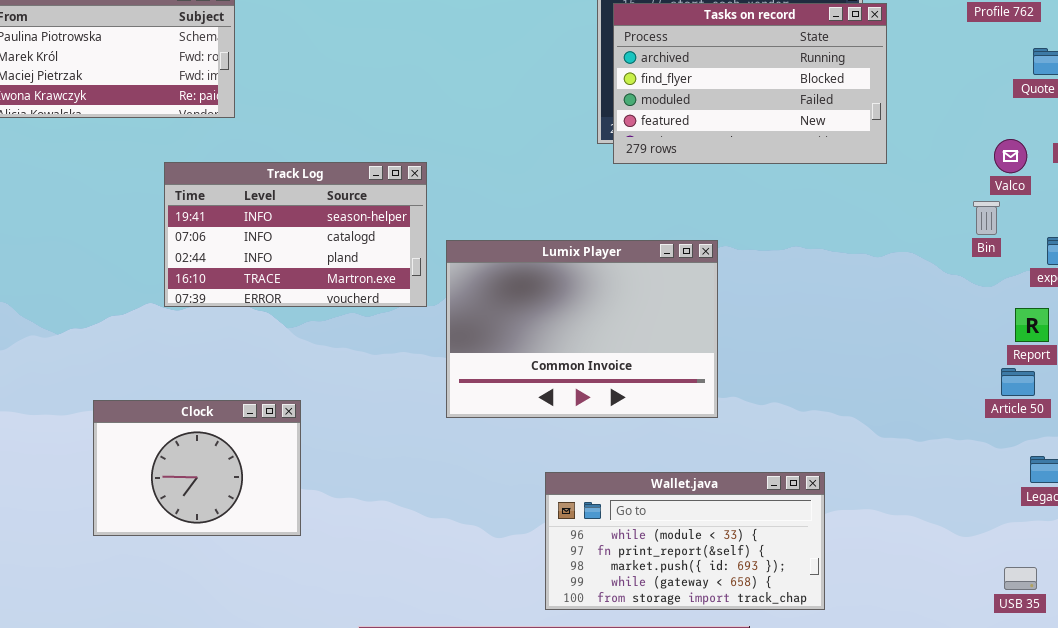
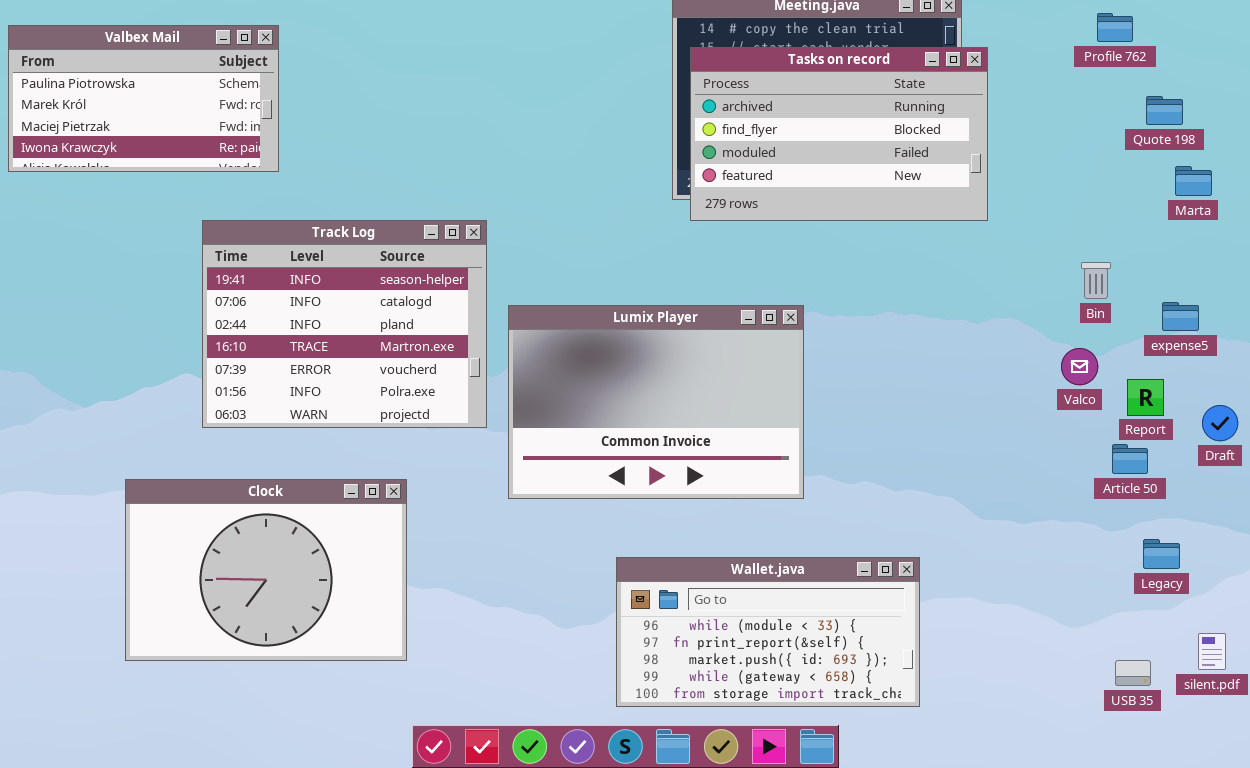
Valco: [994,139,1027,173] -> [1061,348,1098,385], moved
Track Log: [164,162,427,307] -> [202,220,487,428], resized
Clock: [93,400,301,536] -> [125,479,407,661], resized

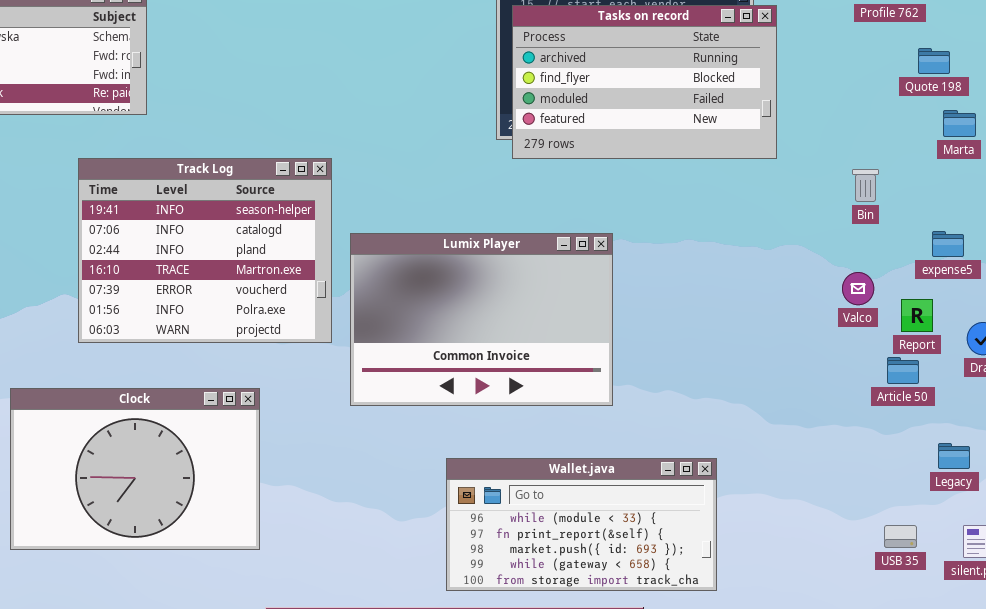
Bin: [1081,262,1111,299] -> [852,169,879,202], moved
Legacy: [1143,539,1180,569] -> [938,443,970,469], moved
USB 35: [1115,660,1151,686] -> [884,525,917,548], moved

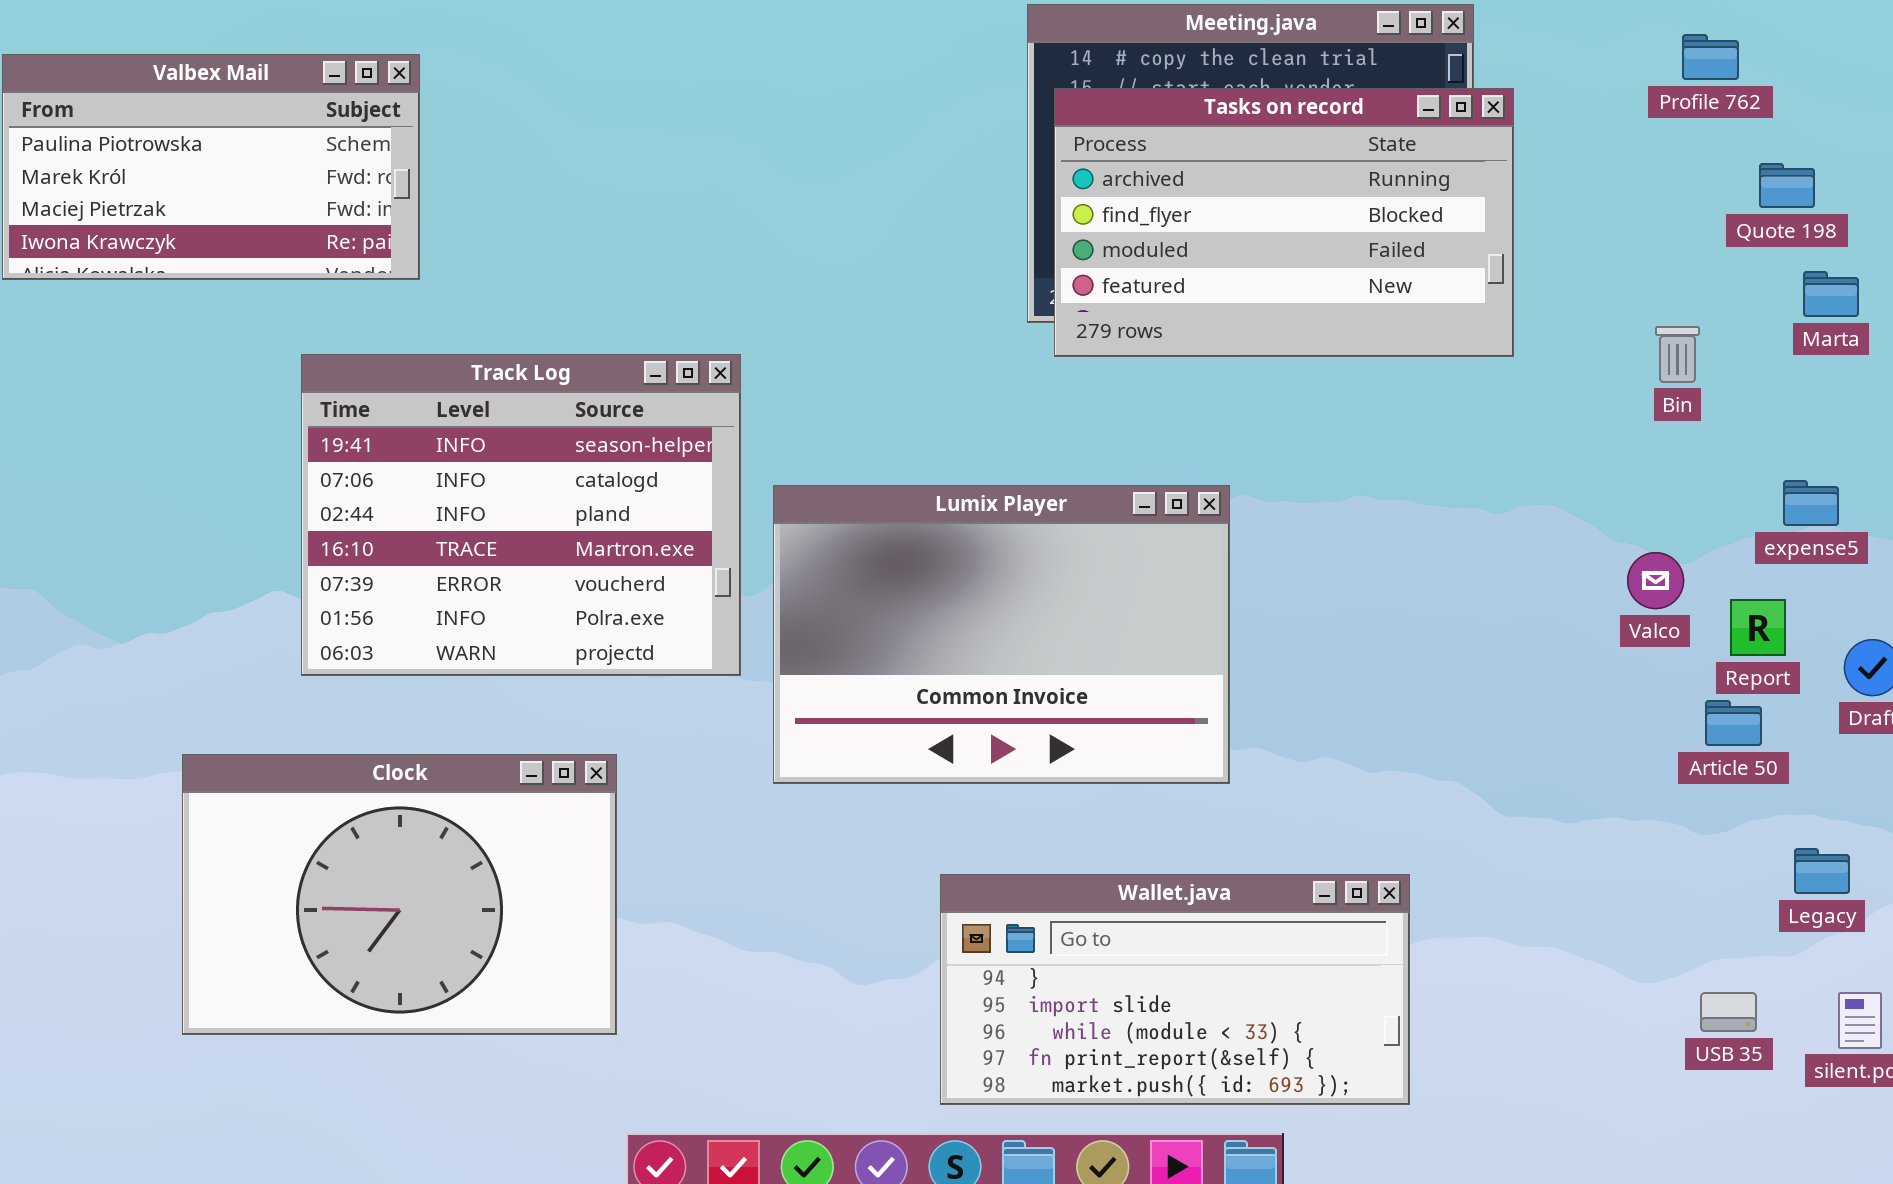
Bin: [852,169,879,202] -> [1655,326,1700,383], moved
Wallet.java: [446,458,717,591] -> [940,874,1410,1105], scrolled up 2 rows

